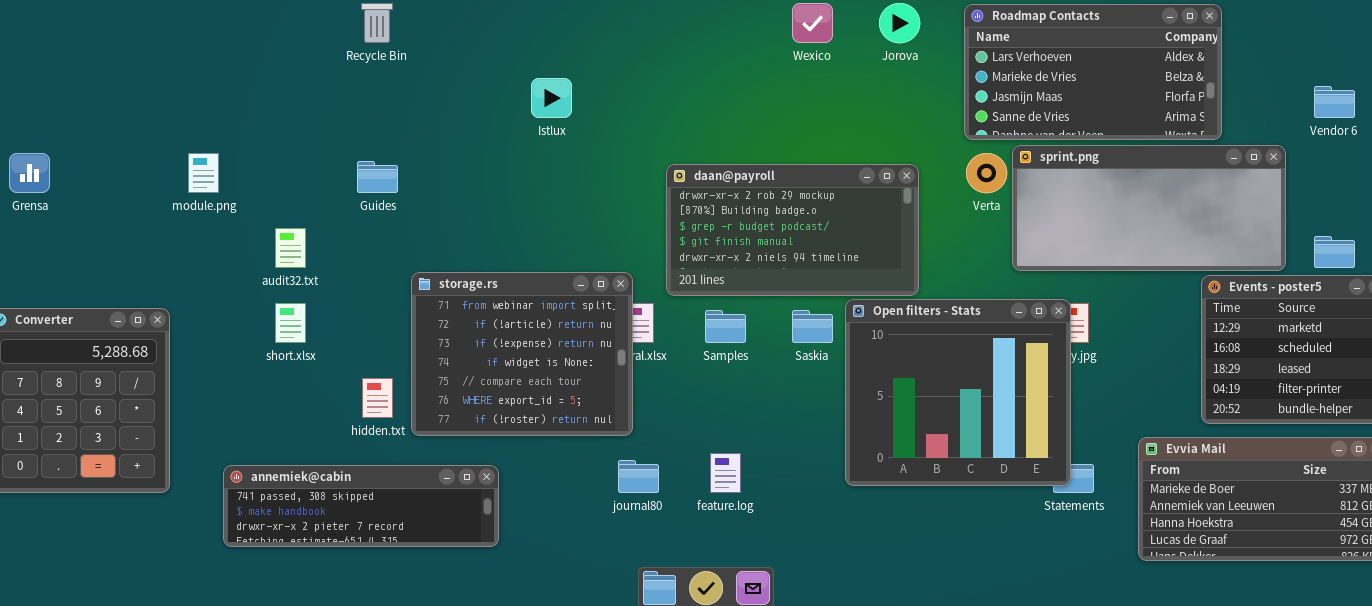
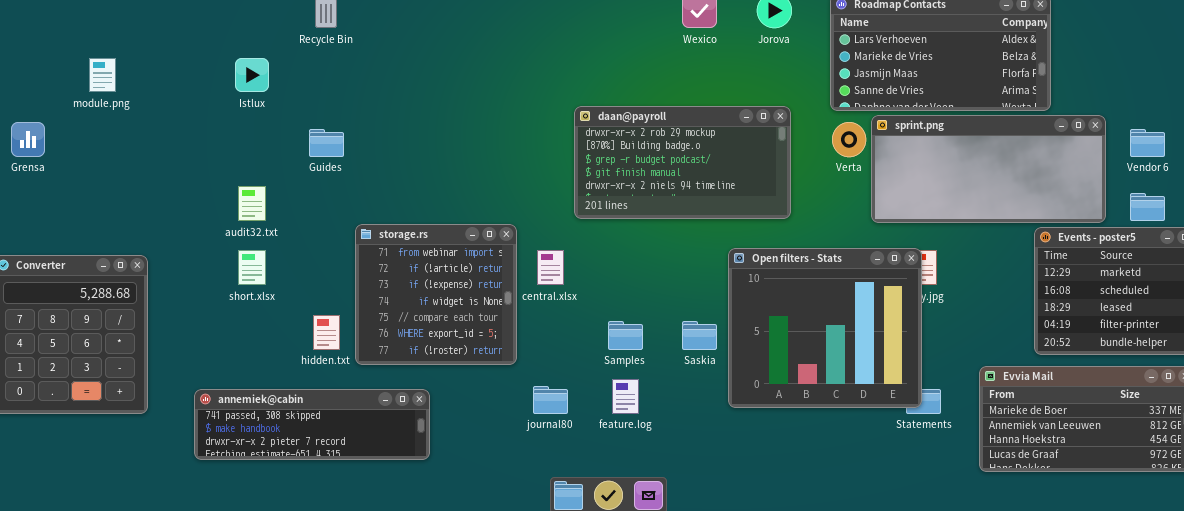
Istlux: [531,78,572,118] -> [235,58,269,92], moved
Vendor 6: [1314,86,1355,118] -> [1130,129,1165,157], moved
module.png: [188,153,219,193] -> [89,58,116,92], moved
daan@payroll: [666,164,919,296] -> [574,106,791,219], moved
storage.rs: [411,272,633,436] -> [355,224,517,365], resized
Samples: [705,310,746,343] -> [608,321,643,350], moved
Saskia: [792,310,833,343] -> [682,321,717,350], moved

